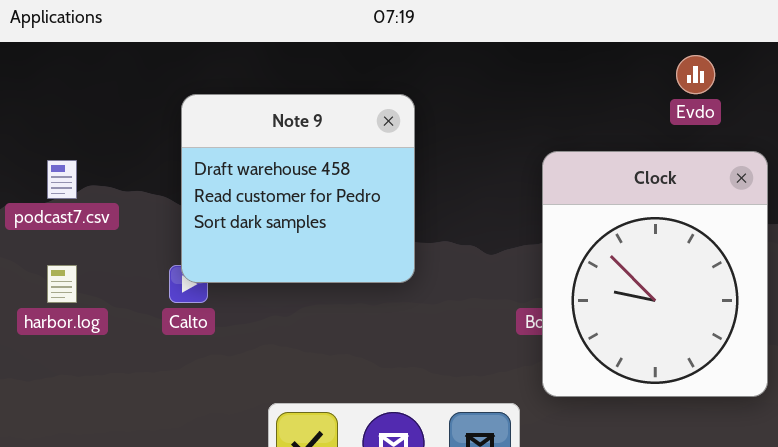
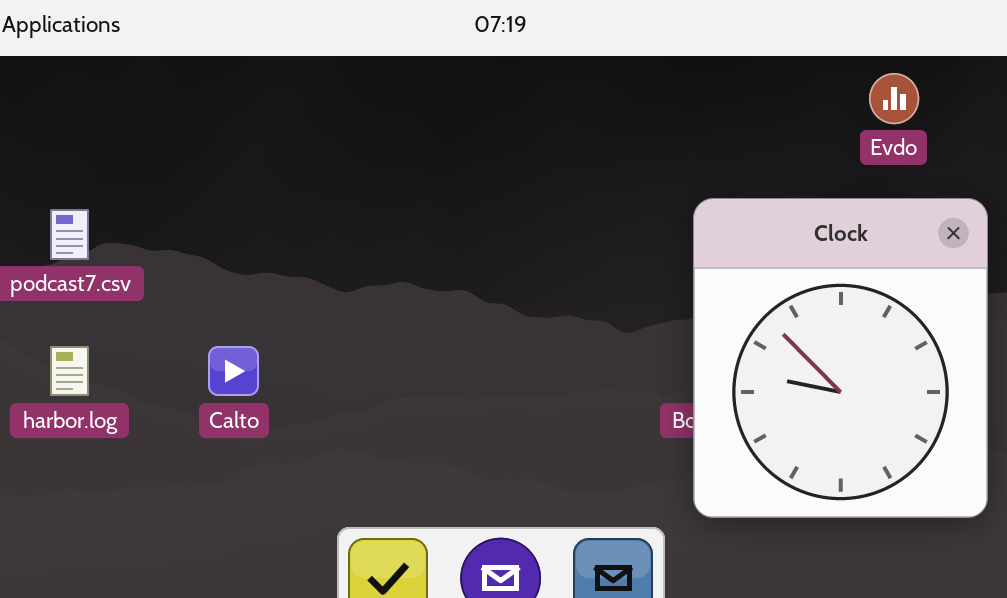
Note 9: [181,94,415,283] -> none, closed

